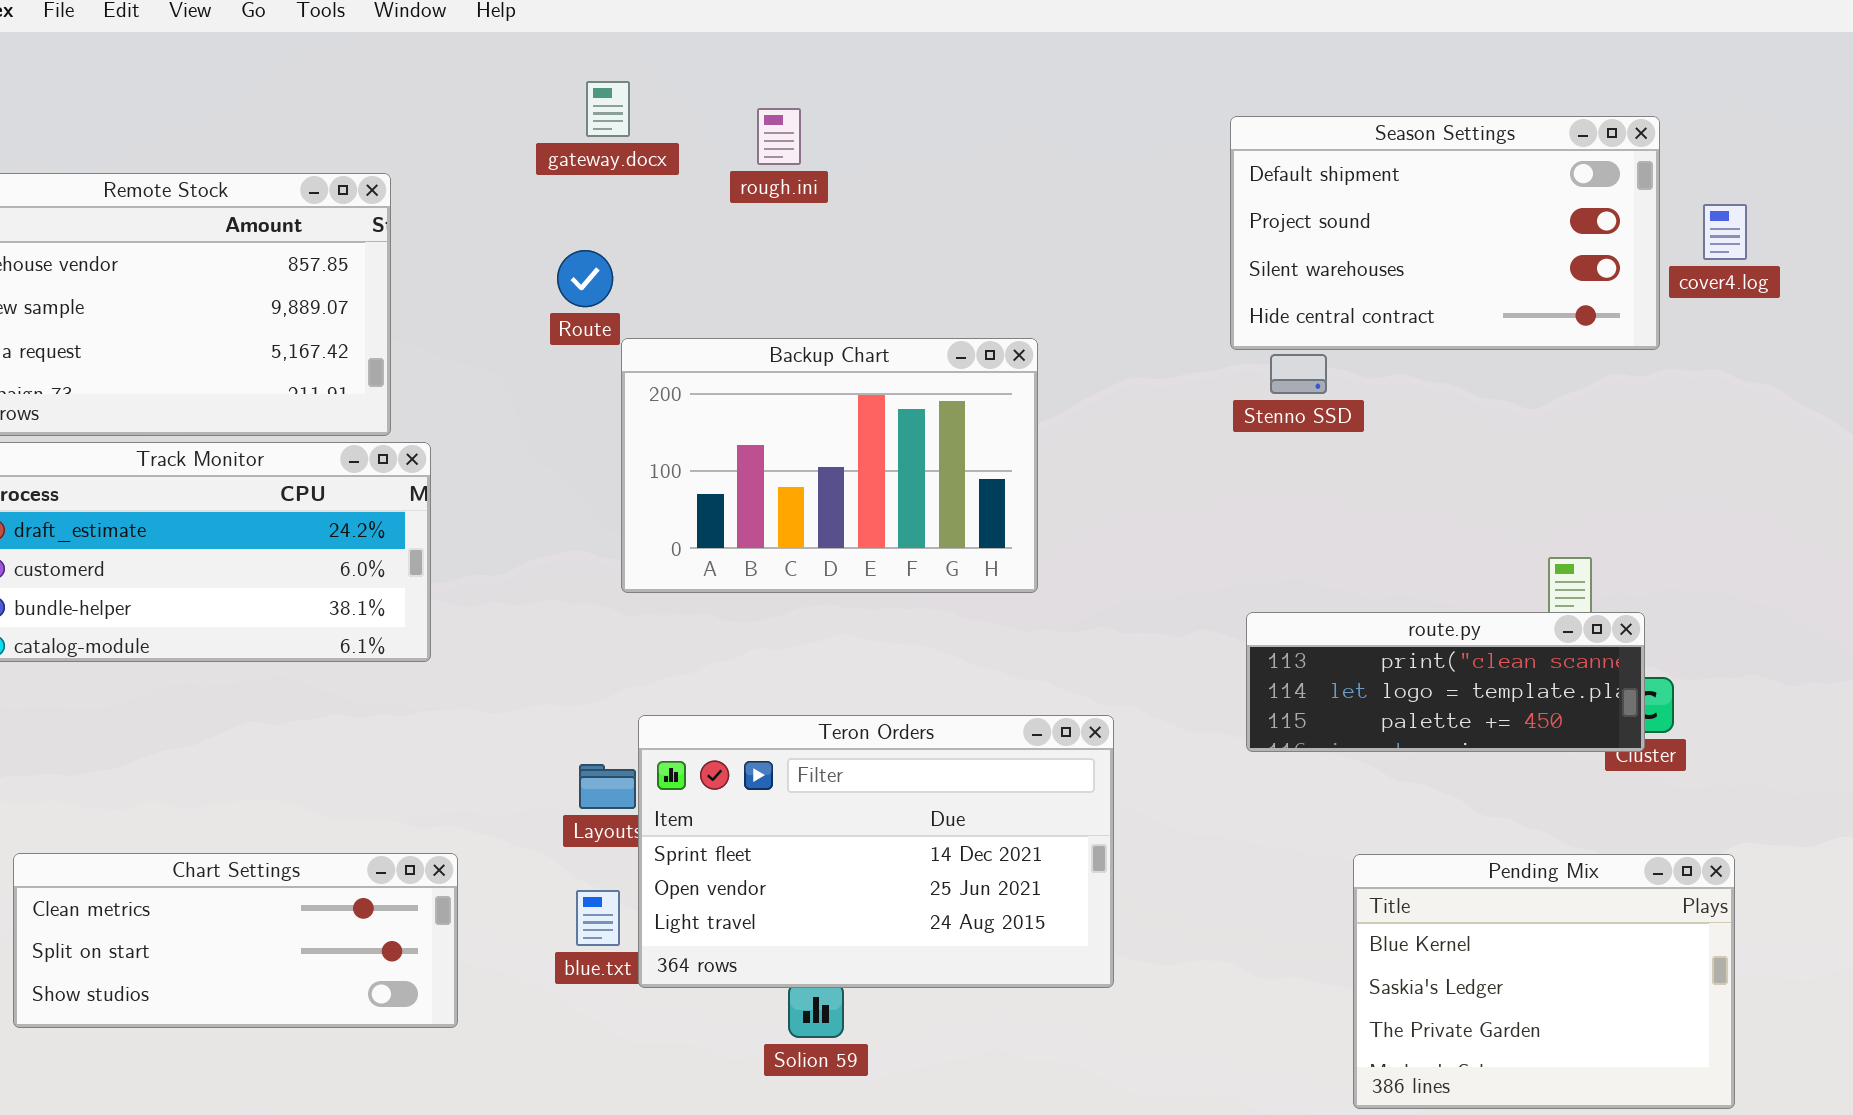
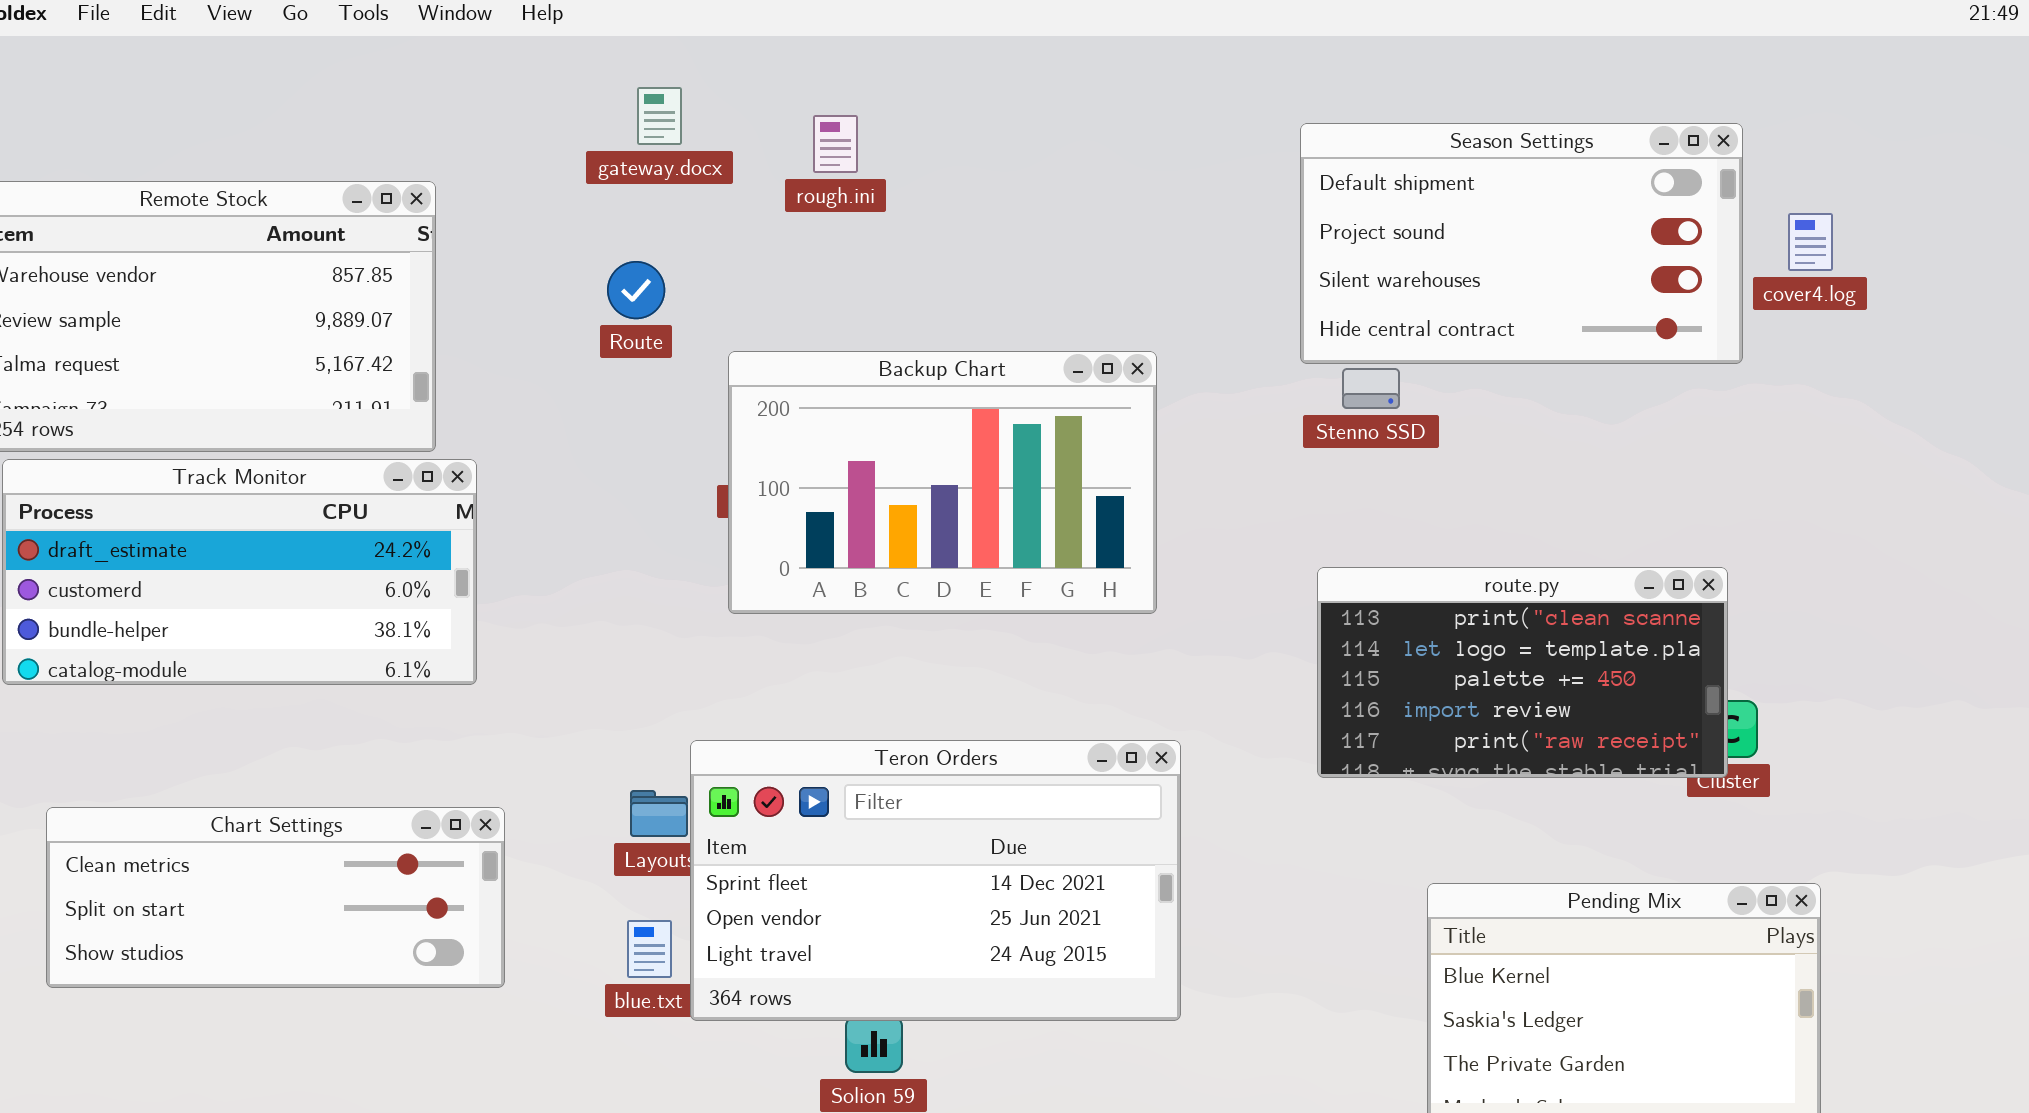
Backup Chart: [621,338,1038,593] -> [728,351,1157,614], moved
route.py: [1246,612,1645,752] -> [1317,567,1728,778], resized
Chart Settings: [13,853,458,1028] -> [46,807,505,988], moved

